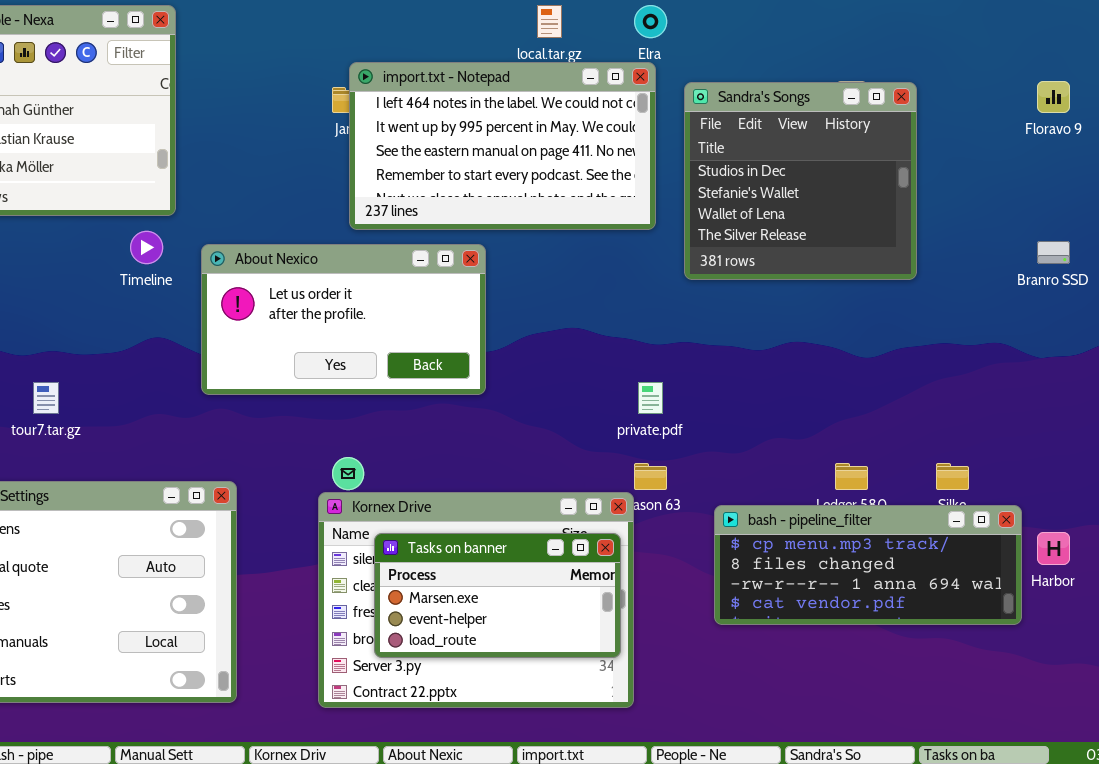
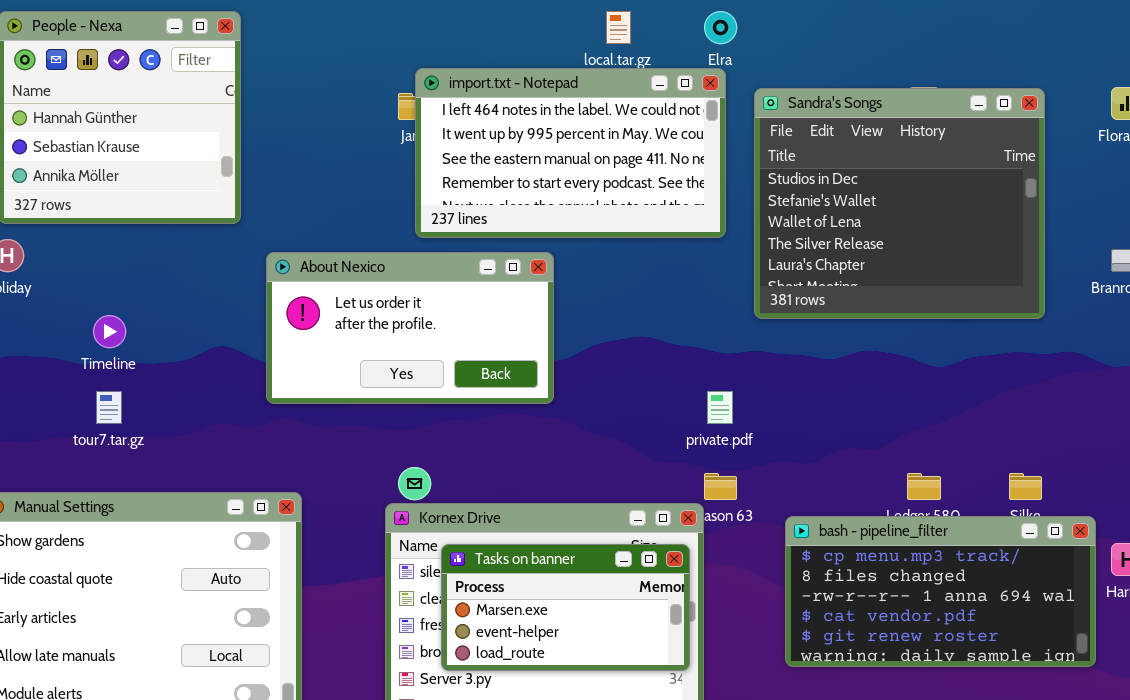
Sandra's Songs: [684,82,917,280] -> [754,88,1045,319], resized
Timeline: [130,231,163,264] -> [93,315,126,348], moved
bash - pipeline_filter: [714,505,1022,625] -> [785,516,1096,667], resized

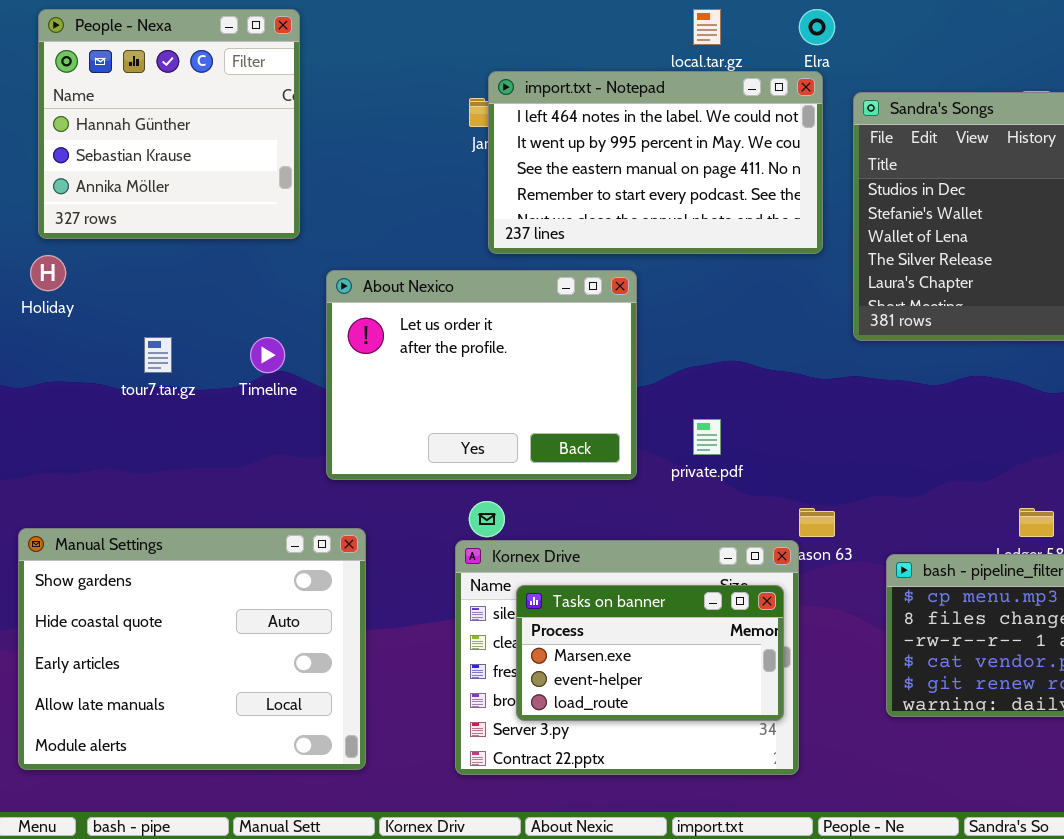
About Nexico: [266,252,554,404] -> [326,270,637,480], resized
Timeline: [93,315,126,348] -> [250,337,285,373], moved
tour7.tar.gz: [96,391,122,424] -> [144,337,172,373], moved
private.pdf: [707,391,733,424] -> [693,419,721,455], moved

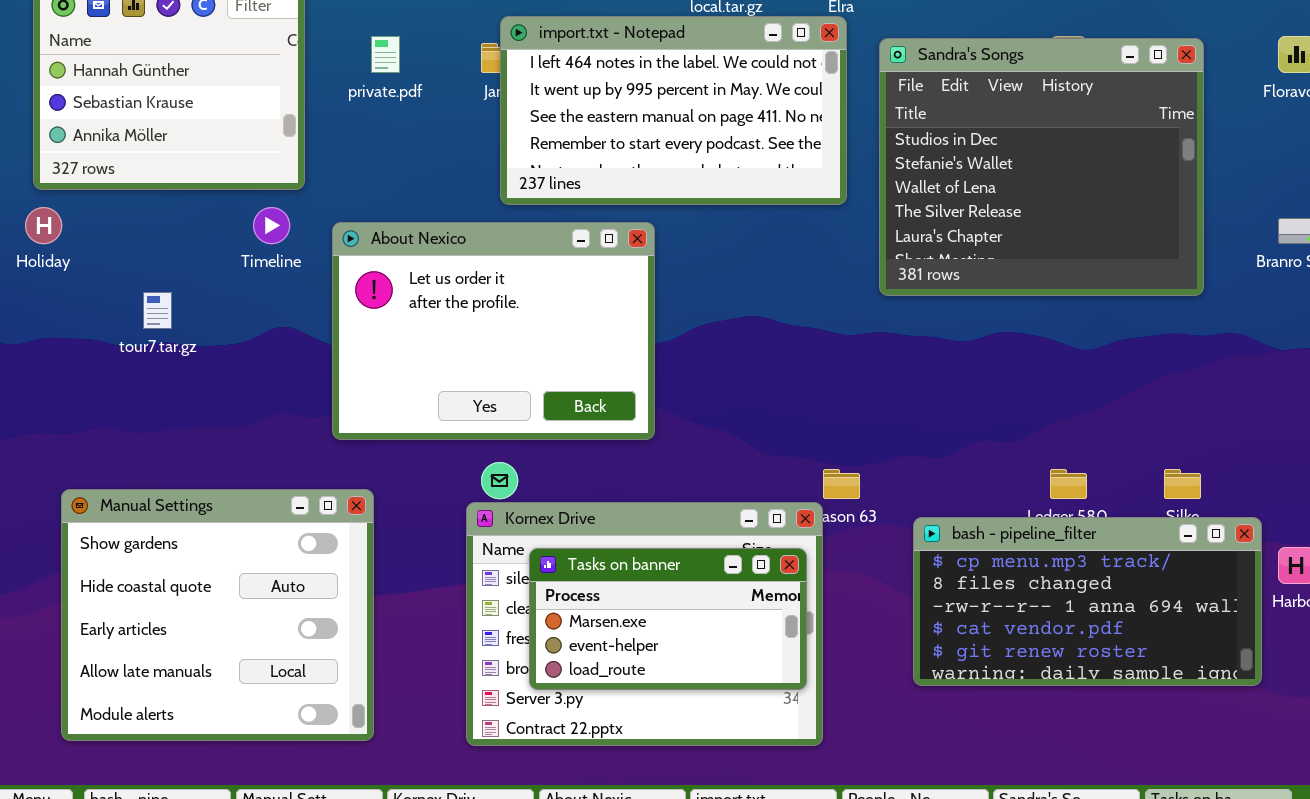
Timeline: [250,337,285,373] -> [253,207,290,244], moved
private.pdf: [693,419,721,455] -> [371,36,400,73], moved
Manual Settings: [18,528,366,770] -> [61,489,374,741], resized

